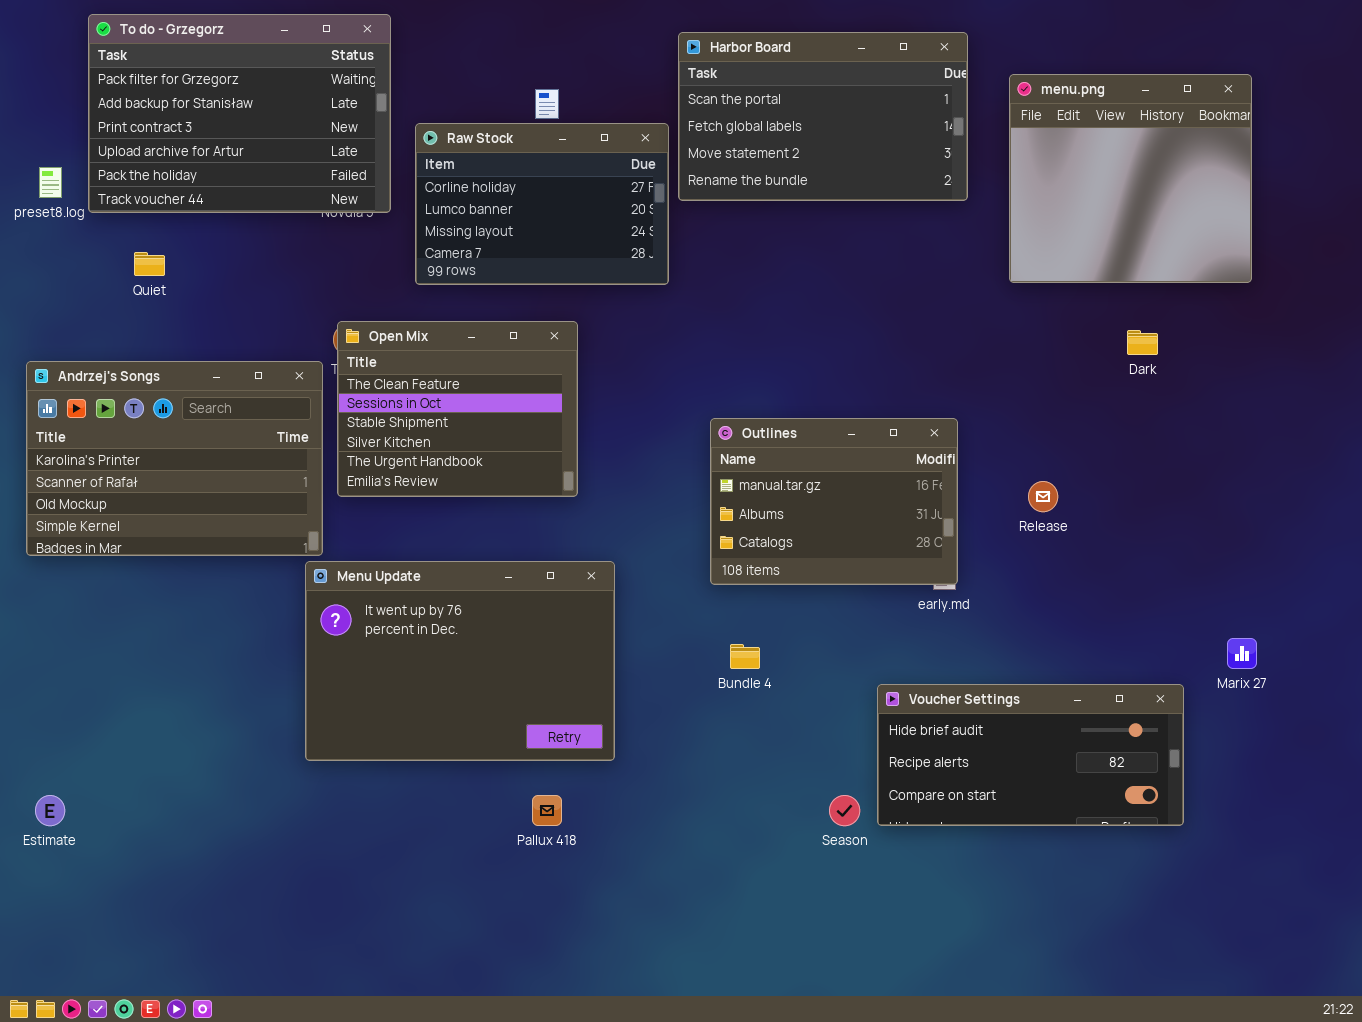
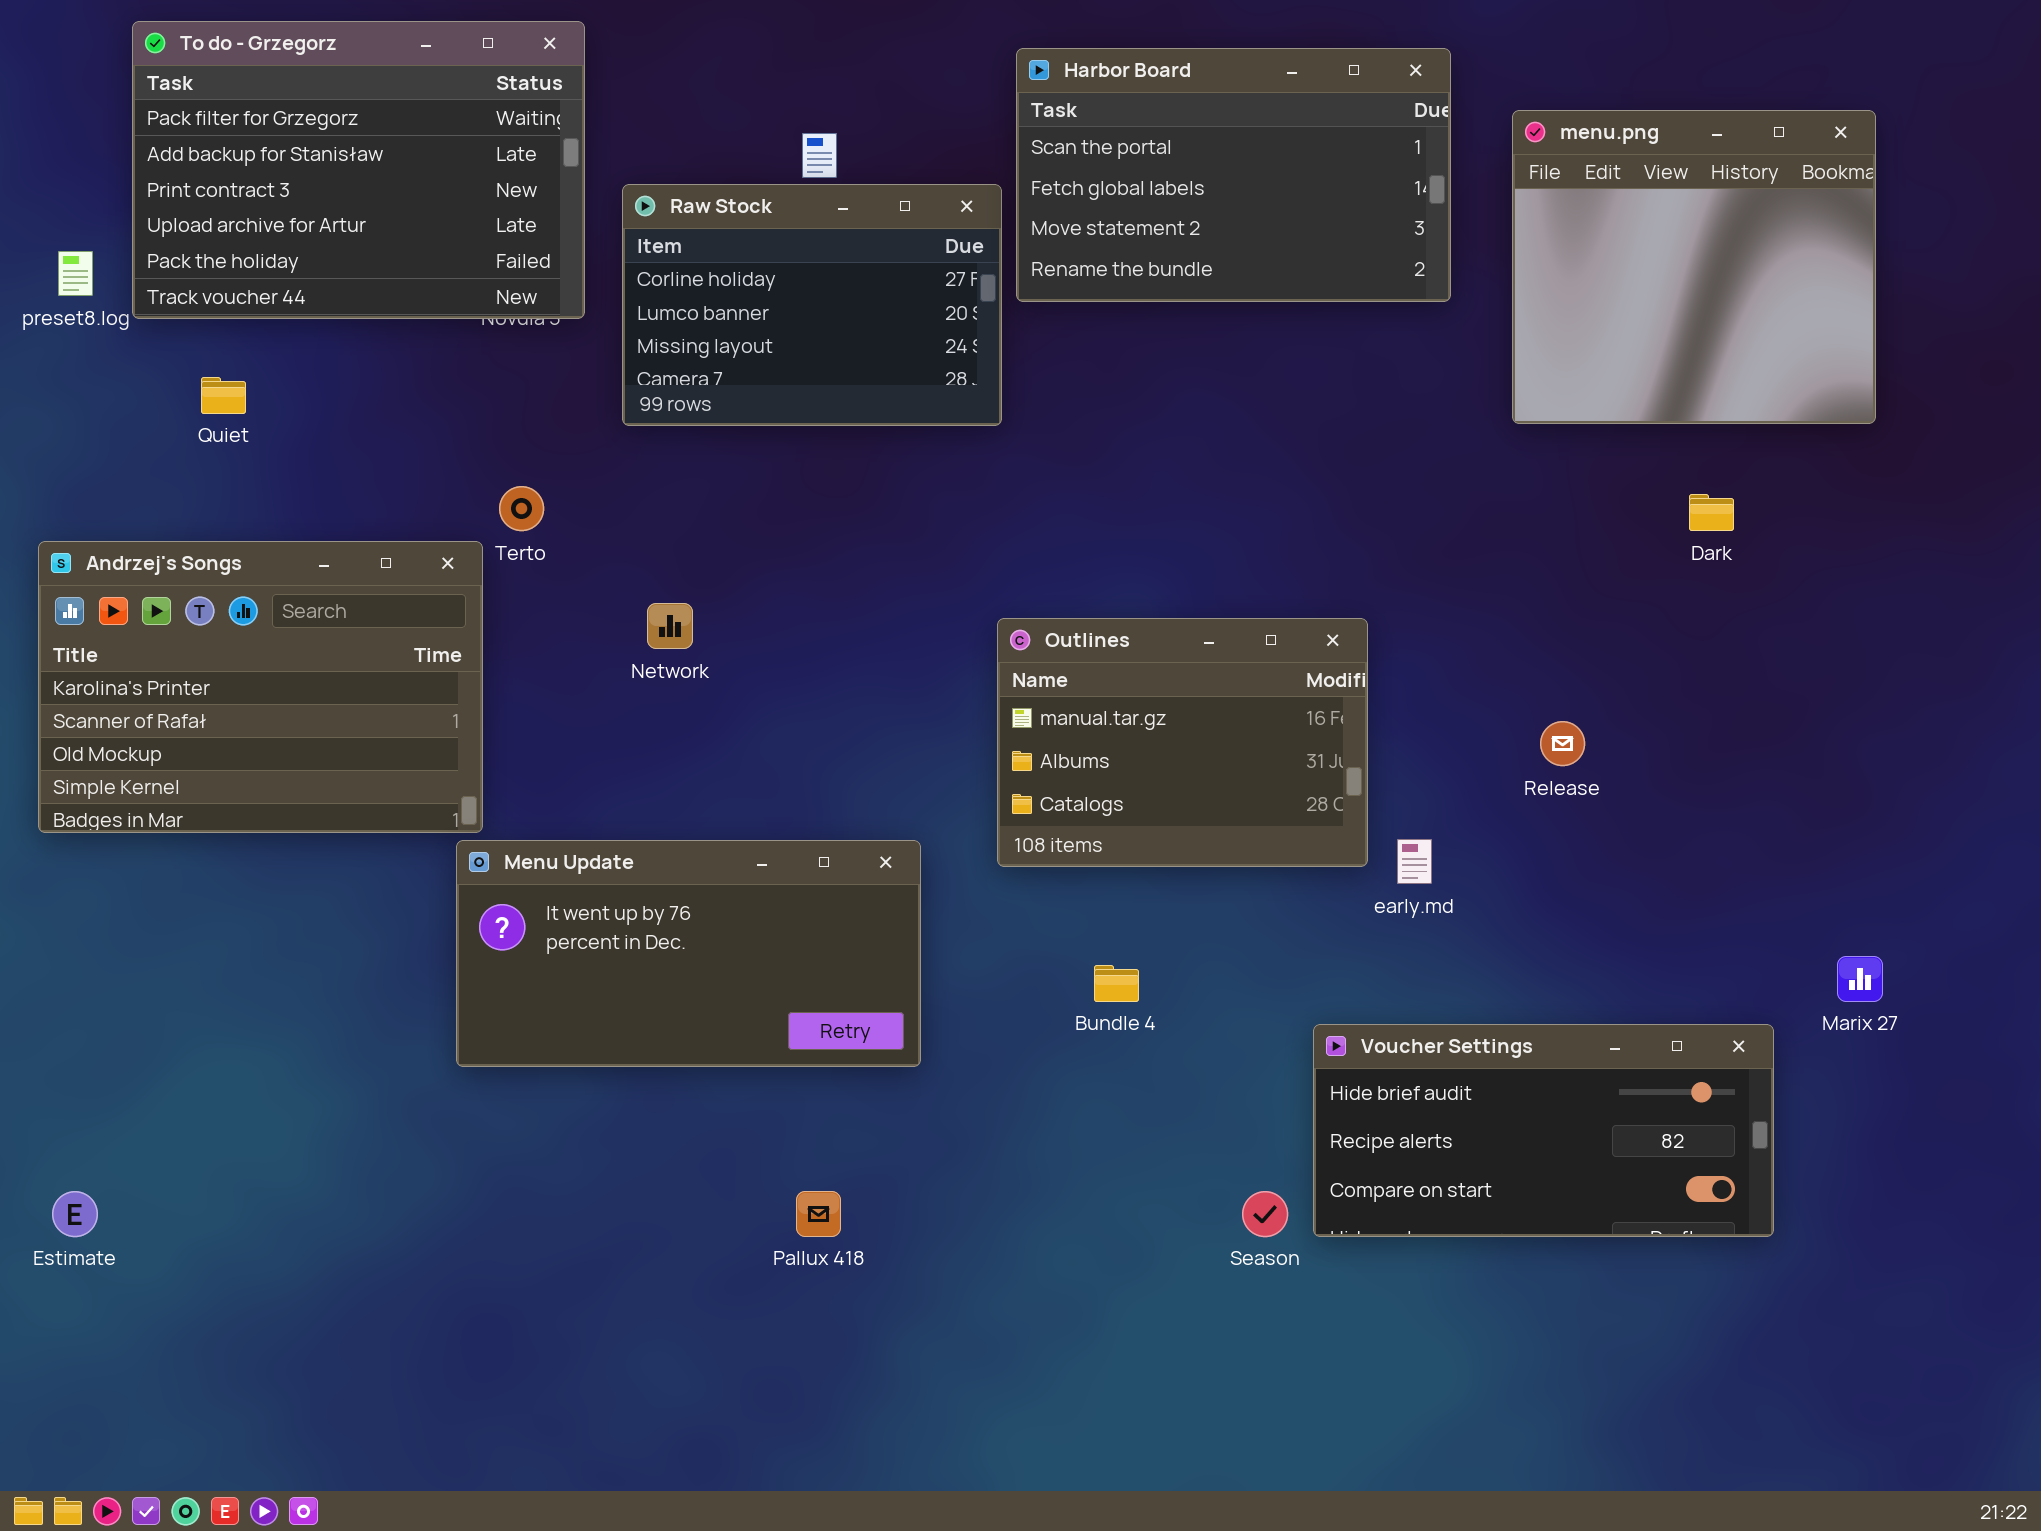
Open Mix: [337,321,578,497] -> none, closed
Outlines: [710,418,958,585] -> [997,618,1368,867], moved
Menu Update: [305,561,615,761] -> [456,840,921,1067], resized

